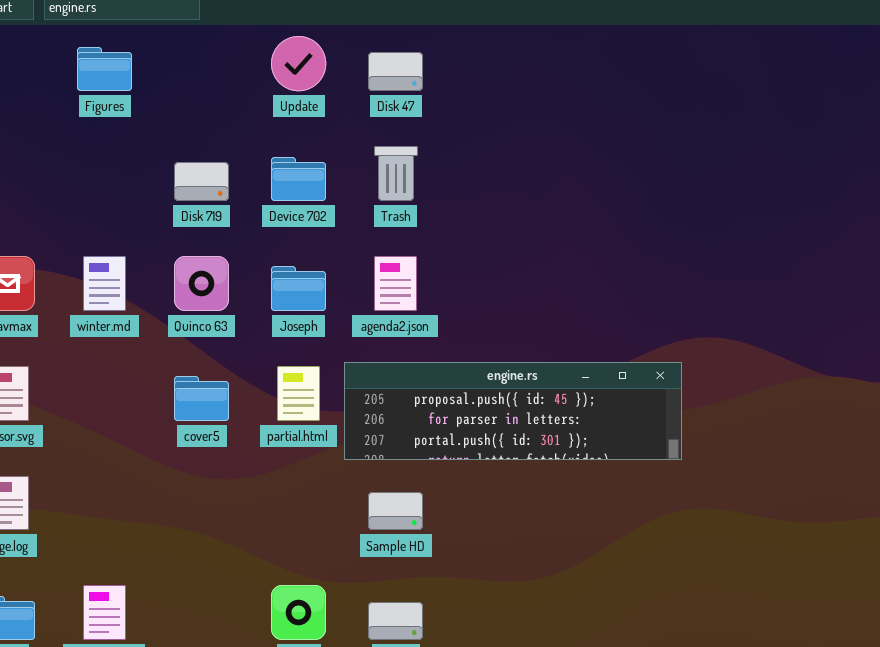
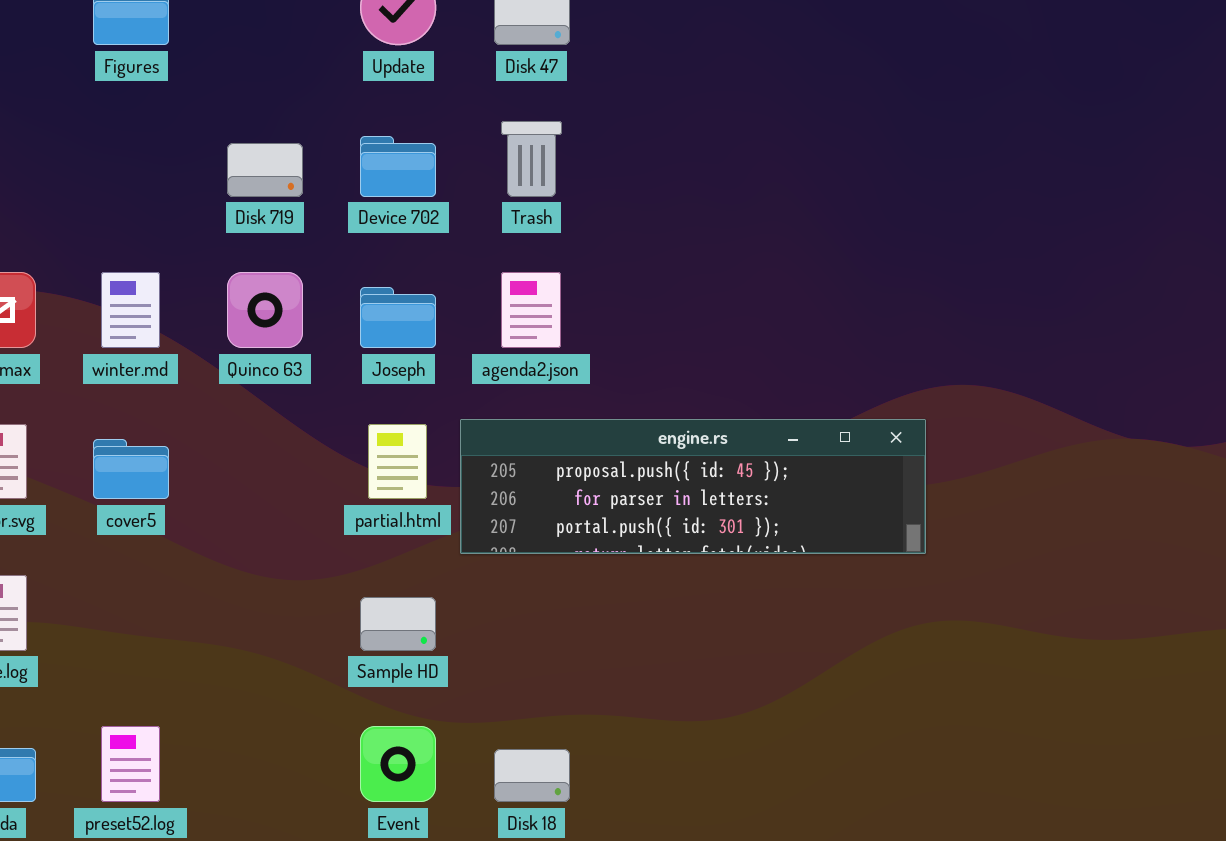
cover5: [174,376,229,421] -> [93,439,169,499], moved
Sample HD: [368,492,423,530] -> [360,597,436,651], moved

